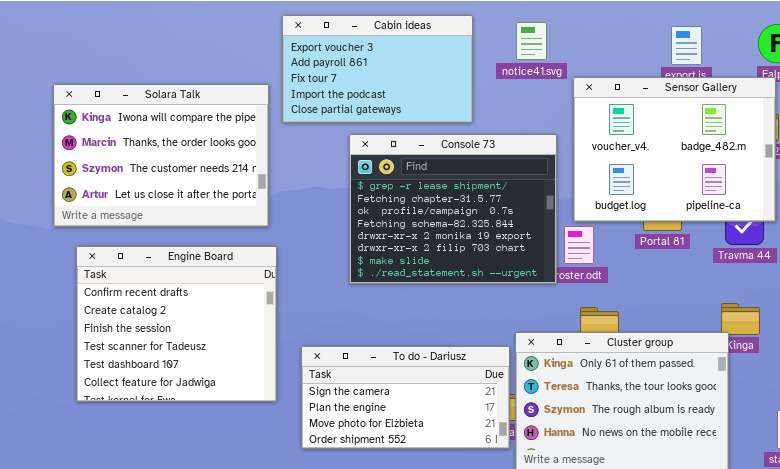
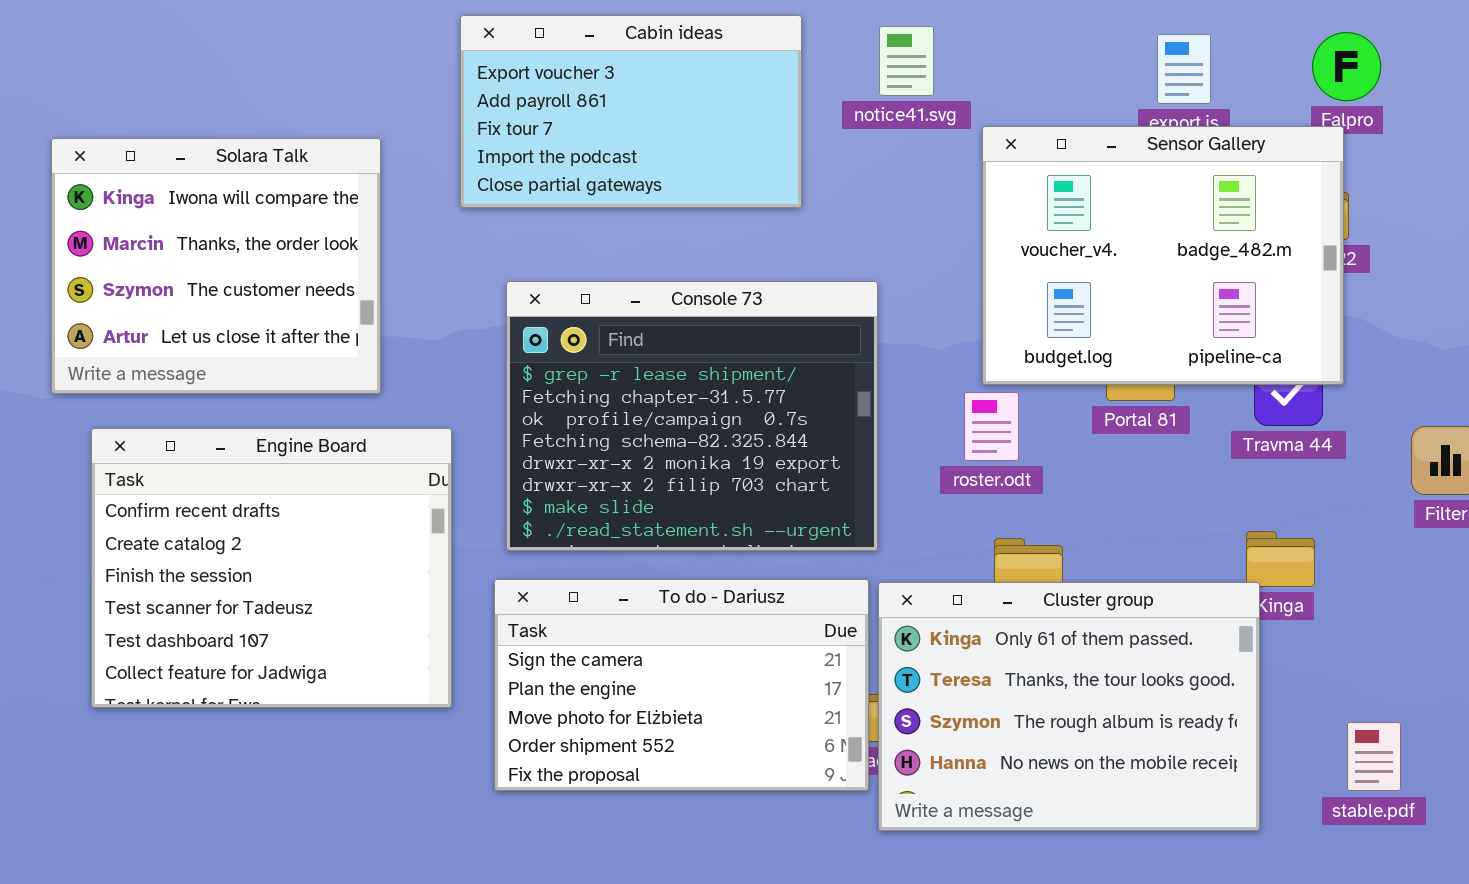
Solara Talk: [53,84,269,227] -> [51,138,381,394], resized
Console 73: [349,134,557,284] -> [506,281,878,551], moved
To do - Dariusz: [301,346,510,449] -> [494,579,869,791], resized

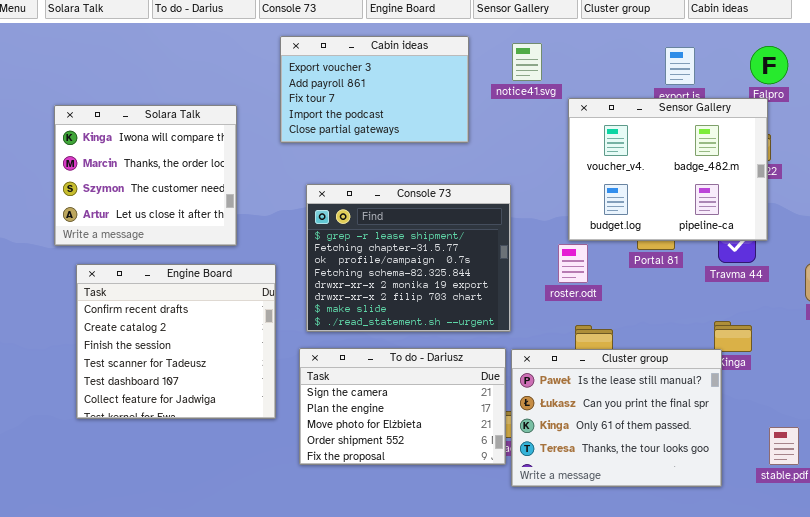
Cluster group: [878,582,1260,831] -> [511,349,722,487], scrolled up 2 rows

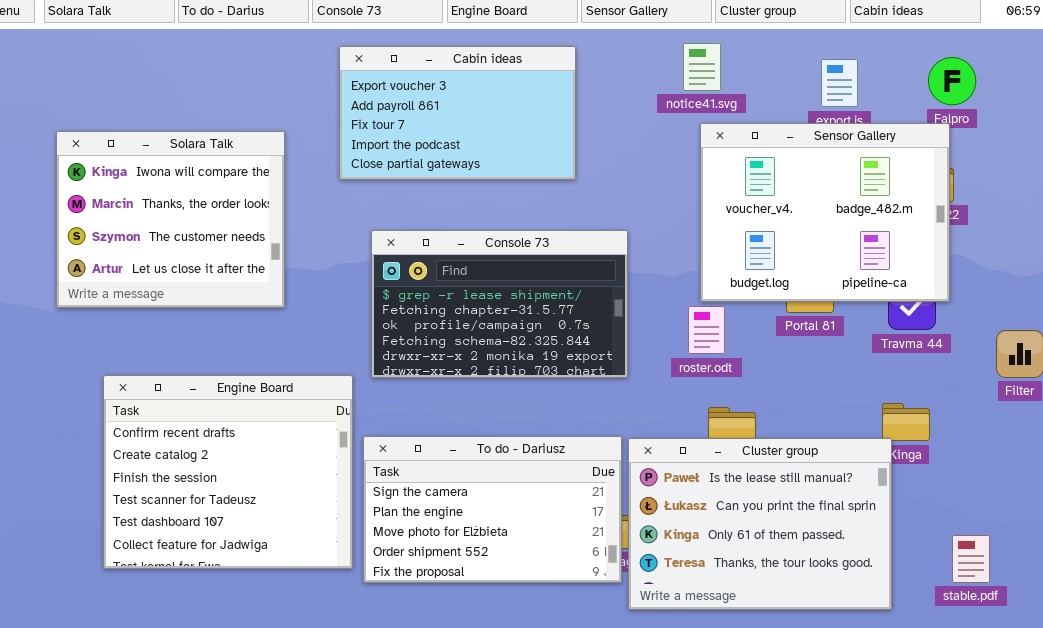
notice41.svg: [512,43,542,81] -> [683,43,721,91], moved
Console 73: [306,184,511,332] -> [371,230,628,378], resized
Engine Board: [76,264,276,419] -> [103,375,353,569], moved

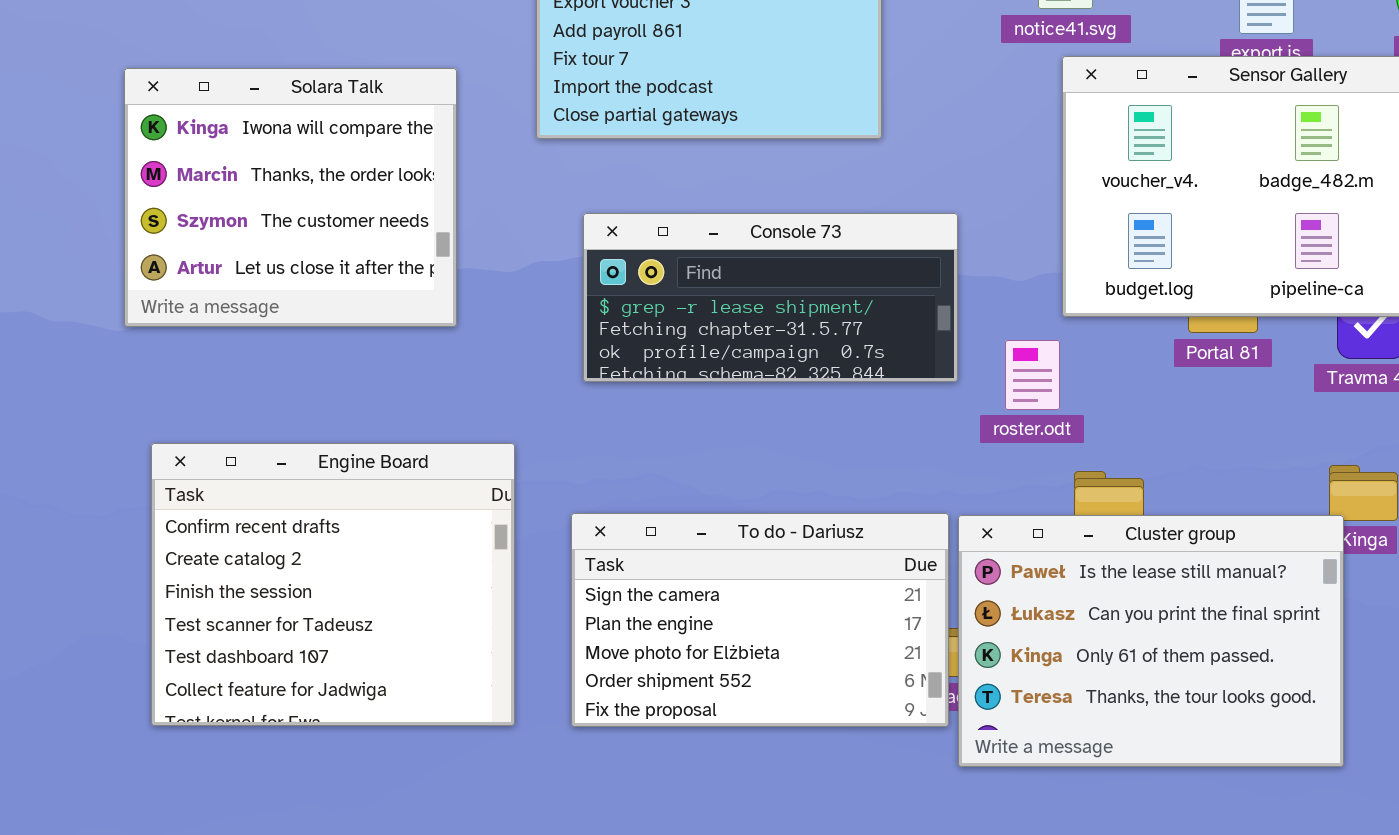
Console 73: [371,230,628,378] -> [583,213,958,382], resized
roster.odt: [688,306,725,354] -> [1005,340,1060,410], moved
Engine Board: [103,375,353,569] -> [151,443,515,726], moved

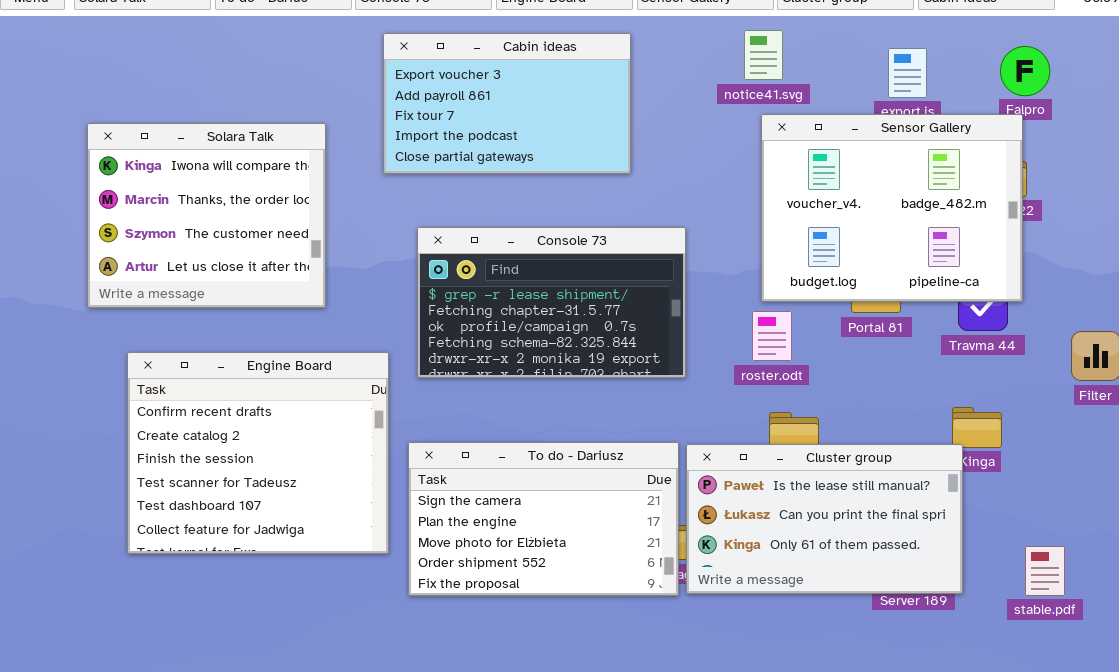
Console 73: [583,213,958,382] -> [417,227,686,378], resized
roster.odt: [1005,340,1060,410] -> [752,311,792,361], moved
Engine Board: [151,443,515,726] -> [127,352,389,554], moved
Cluster group: [958,515,1344,767] -> [686,444,963,594], resized

